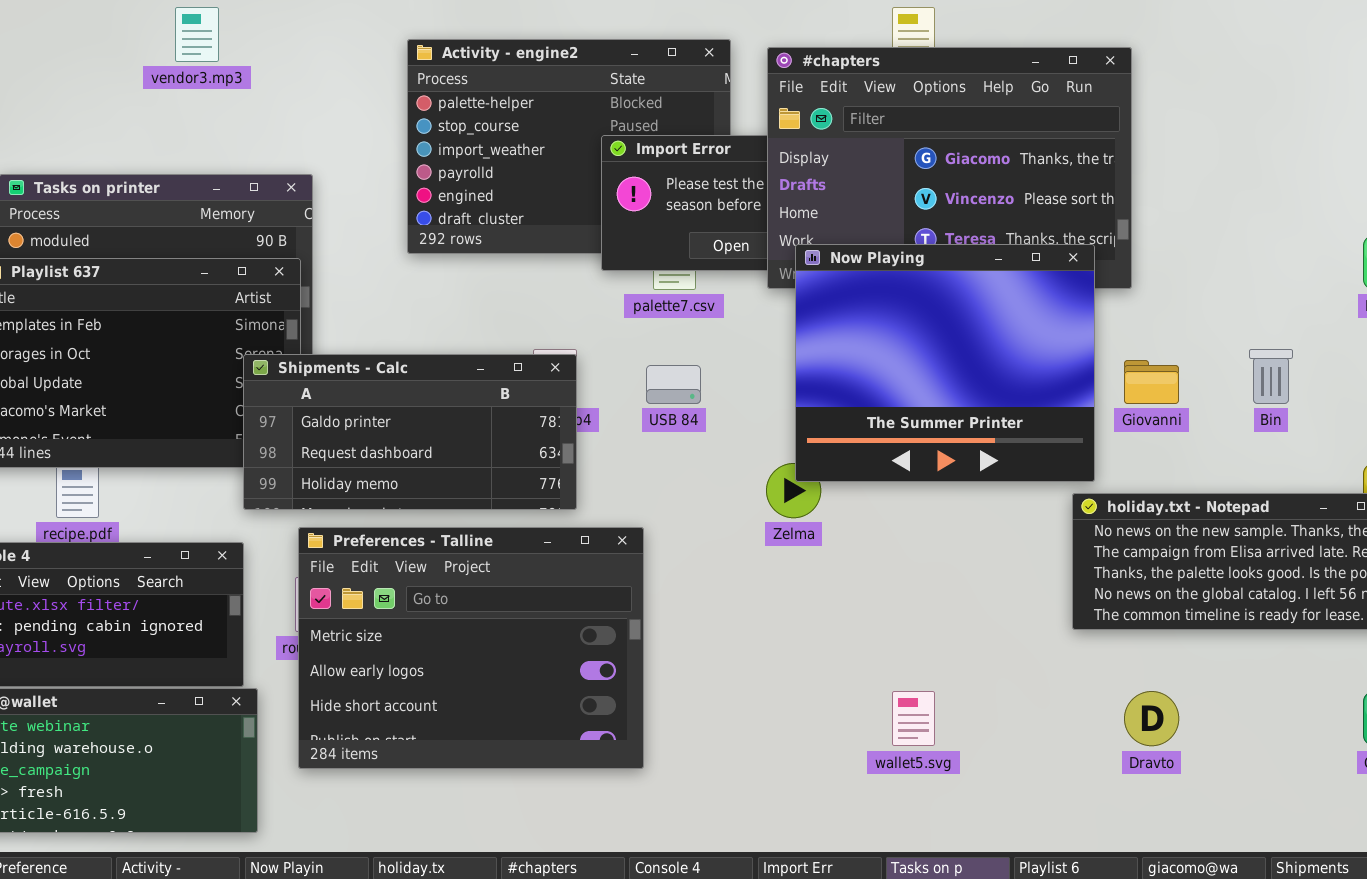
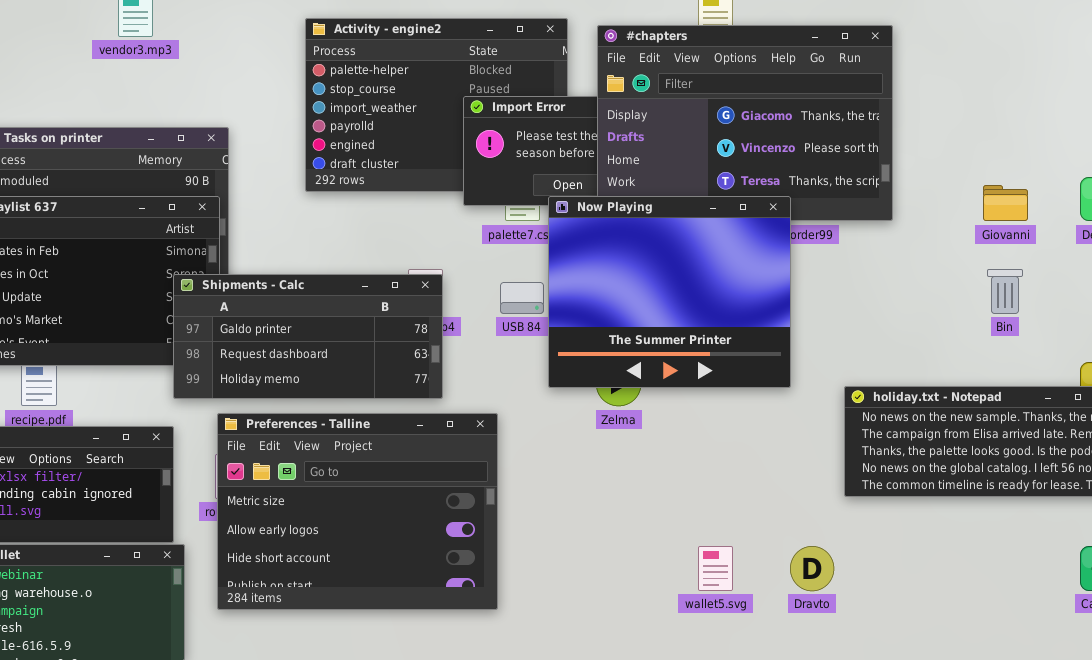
Now Playing: [795,244,1095,482] -> [548,196,791,388], moved
Giovanni: [1124,360,1179,404] -> [983,185,1028,221], moved
Dravto: [1124,691,1179,746] -> [790,546,834,591], moved

